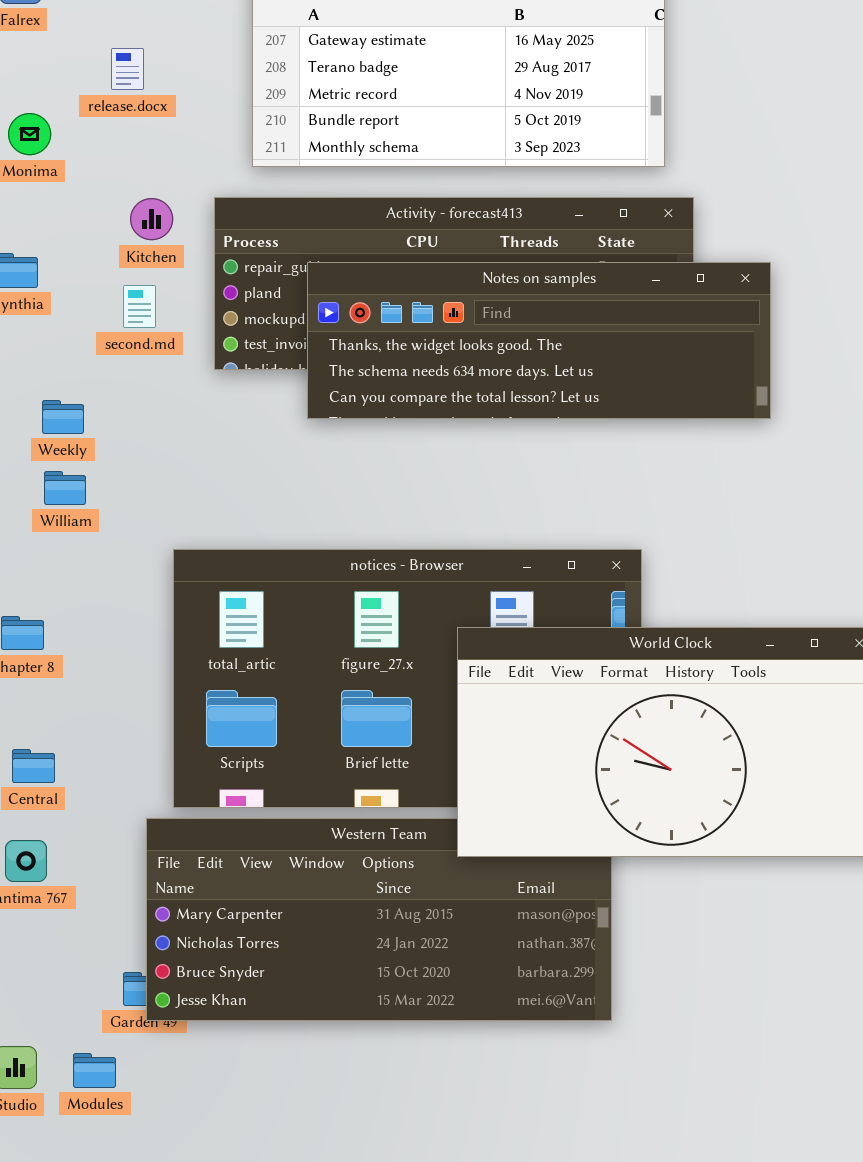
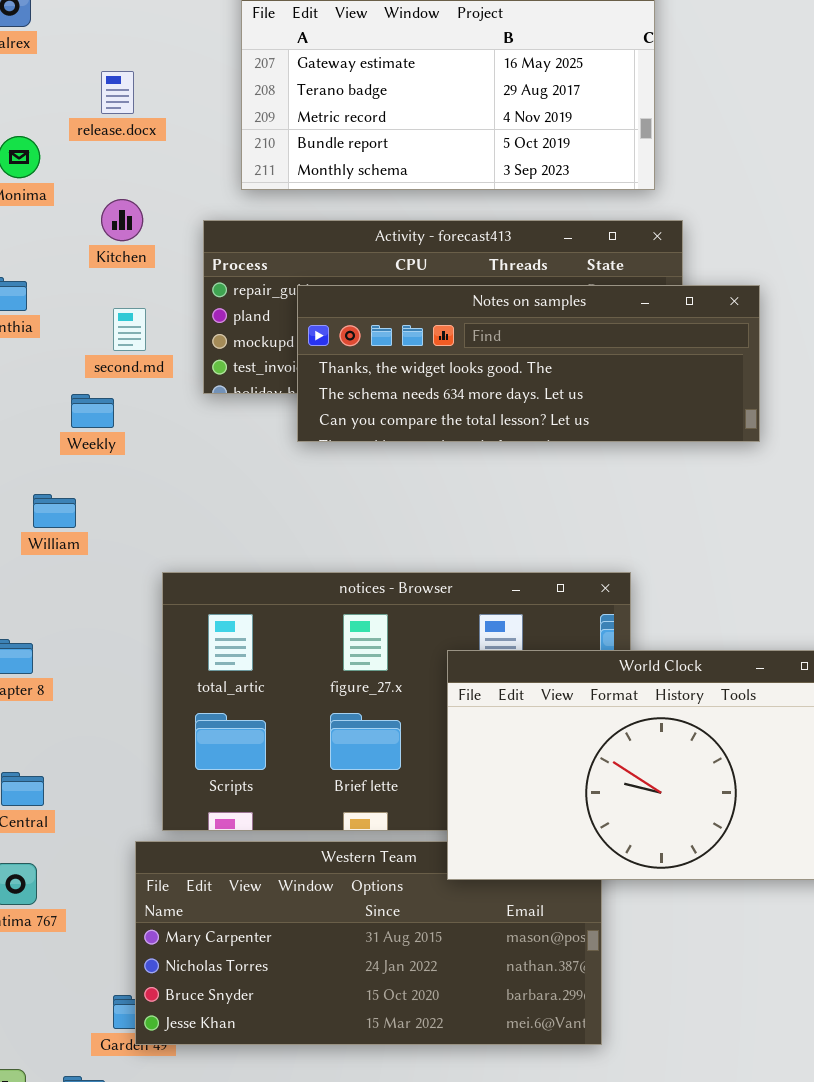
Kitchen: [130,198,173,240] -> [101,199,143,241], moved
Weekly: [42,400,84,434] -> [71,394,114,428], moved

